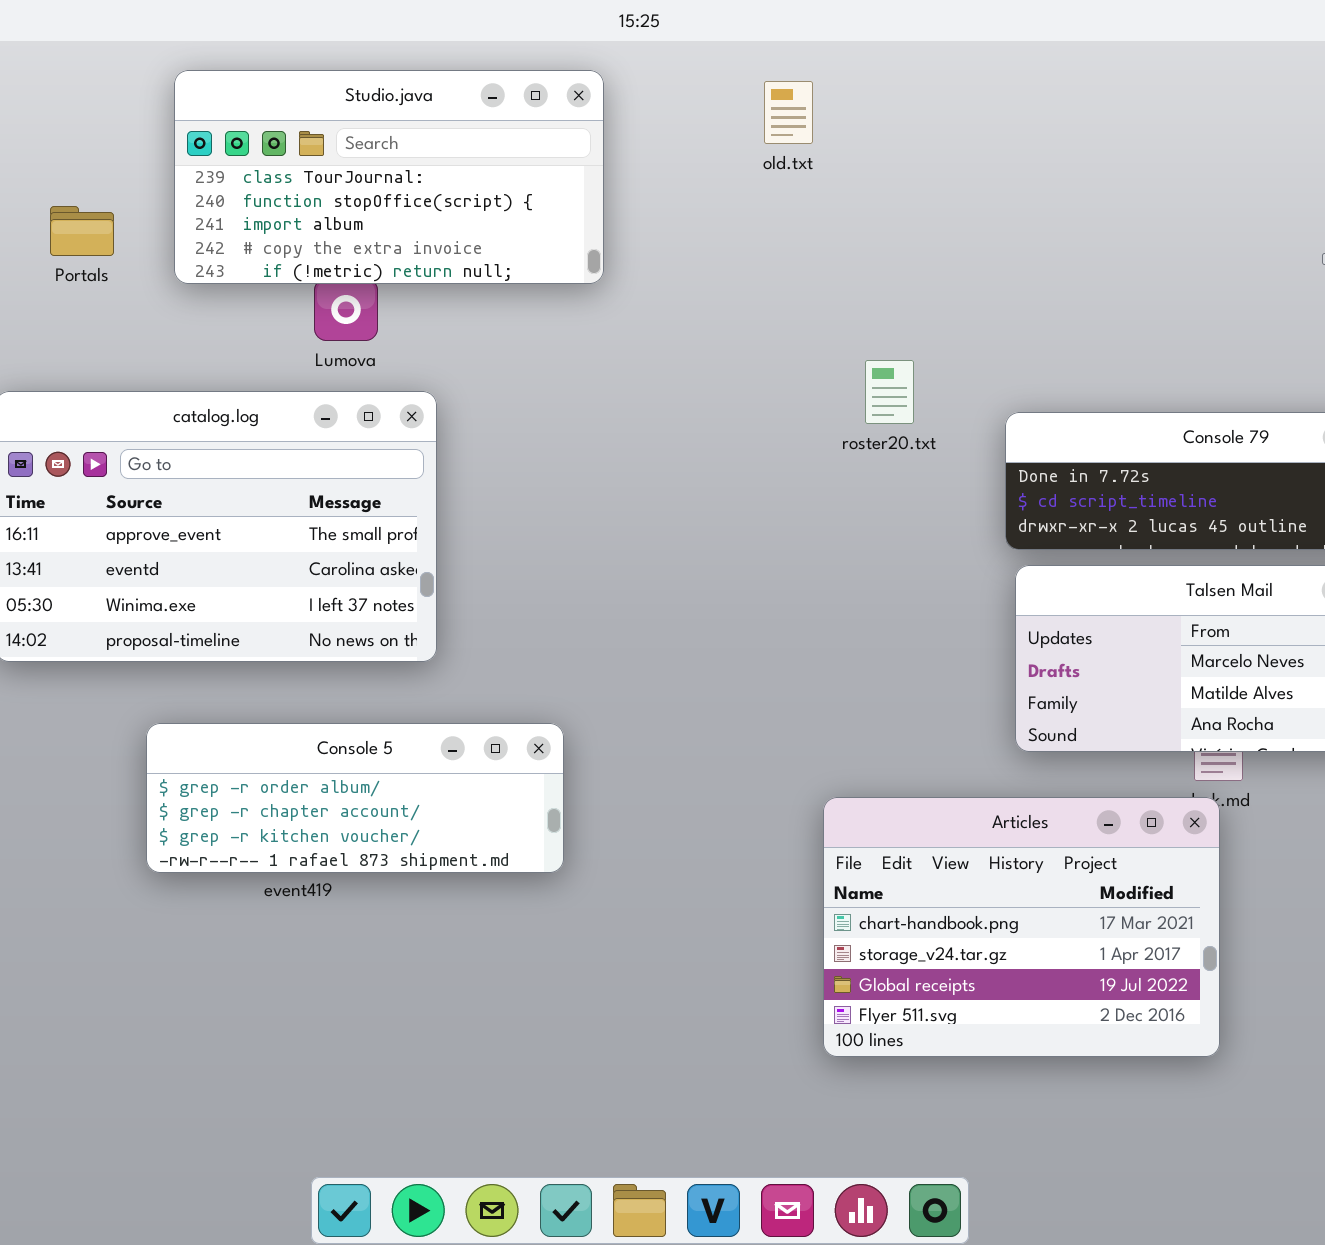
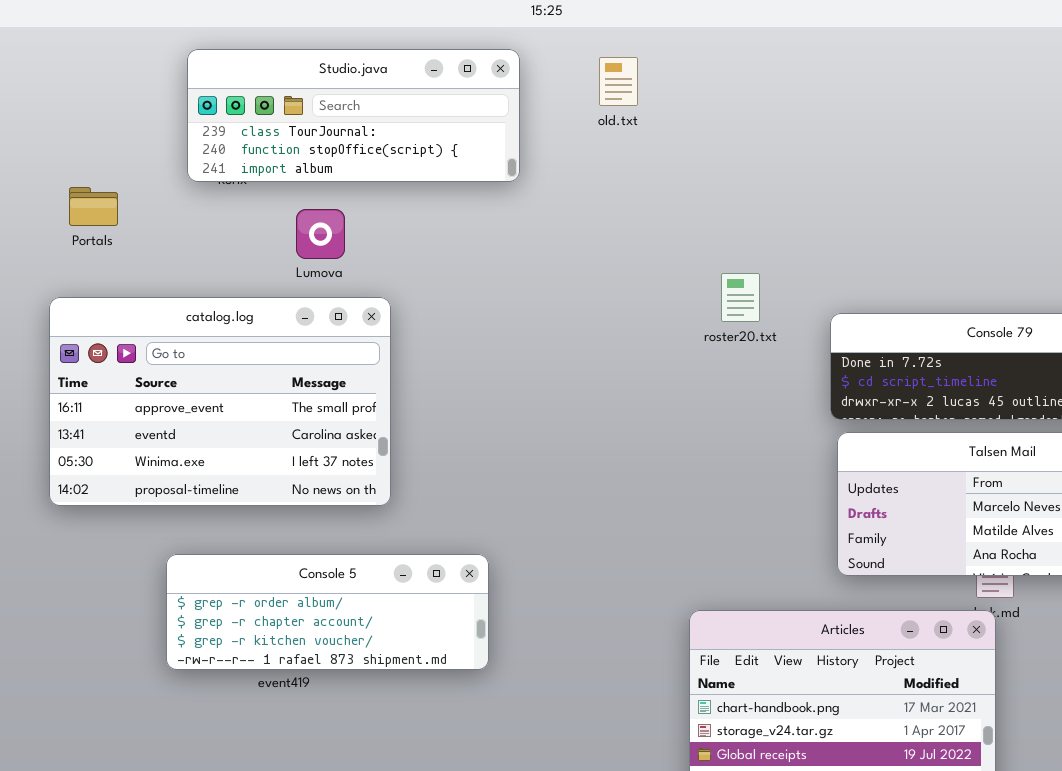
Studio.java: [174,70,604,284] -> [187,49,520,182], resized
old.txt: [764,81,813,144] -> [599,57,638,106], moved
Portals: [50,206,114,256] -> [69,187,118,226], moved

